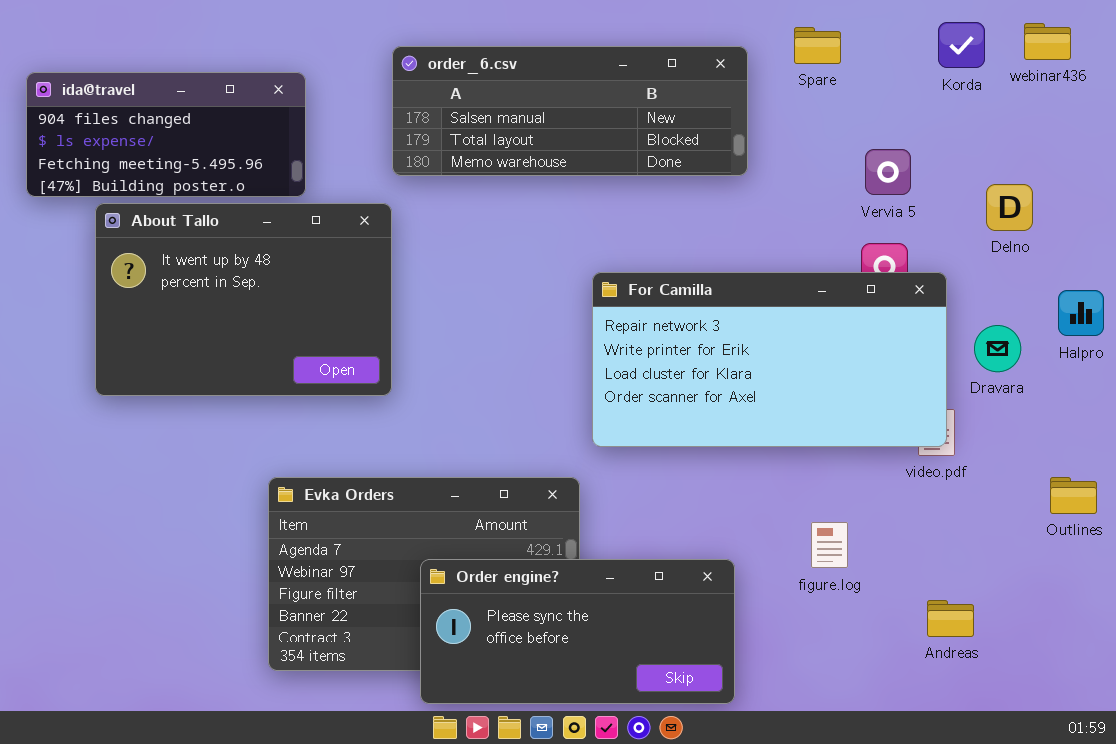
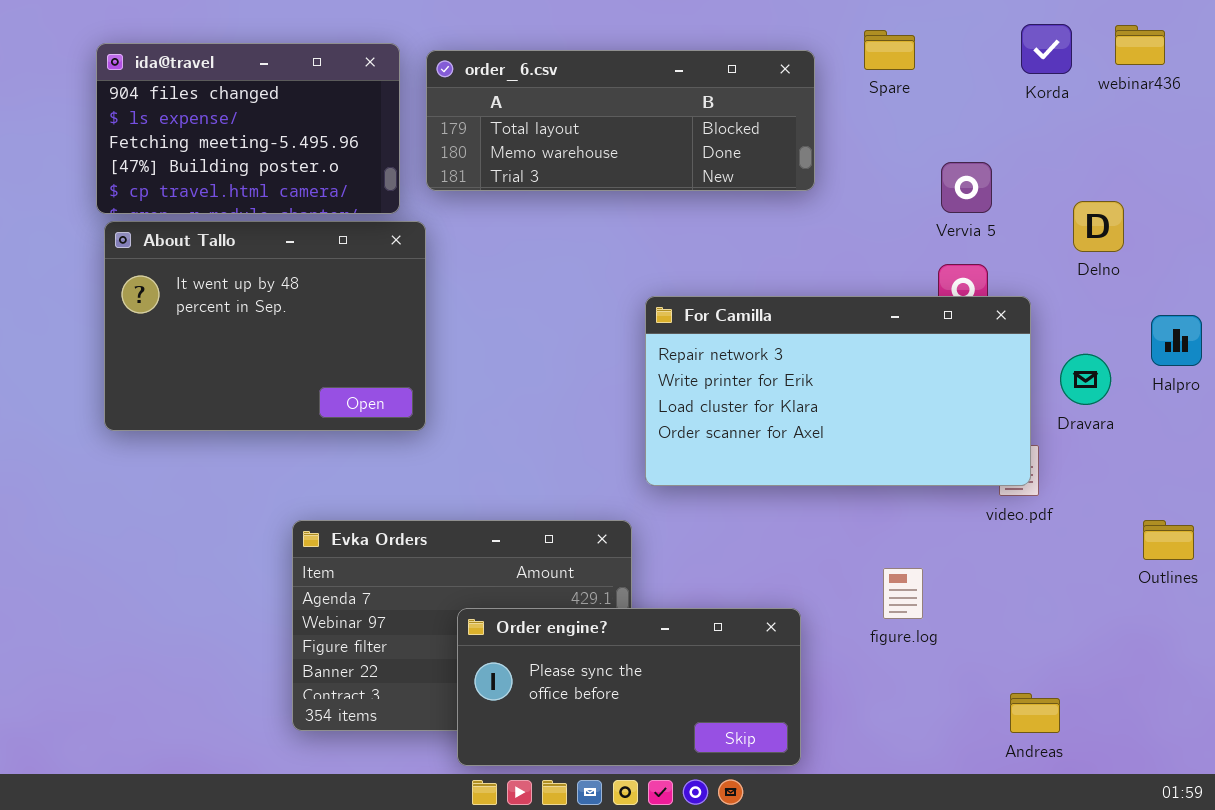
order_6.csv: [392,46,748,176] -> [426,50,815,191], scrolled down 1 row
ida@travel: [26,72,306,197] -> [96,43,400,214], moved, resized
Andreas: [927,600,974,637] -> [1010,693,1060,733], moved

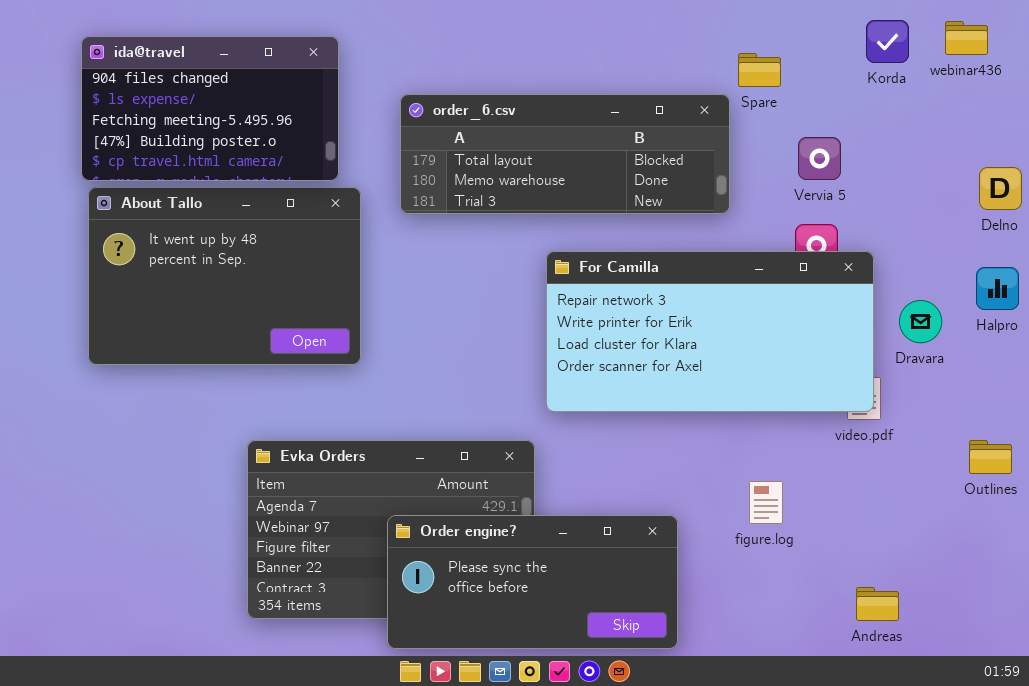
Spare: [864,30,915,70] -> [738,53,781,87], moved
order_6.csv: [426,50,815,191] -> [400,94,730,214], moved
Delno: [1073,201,1124,252] -> [979,167,1022,210], moved

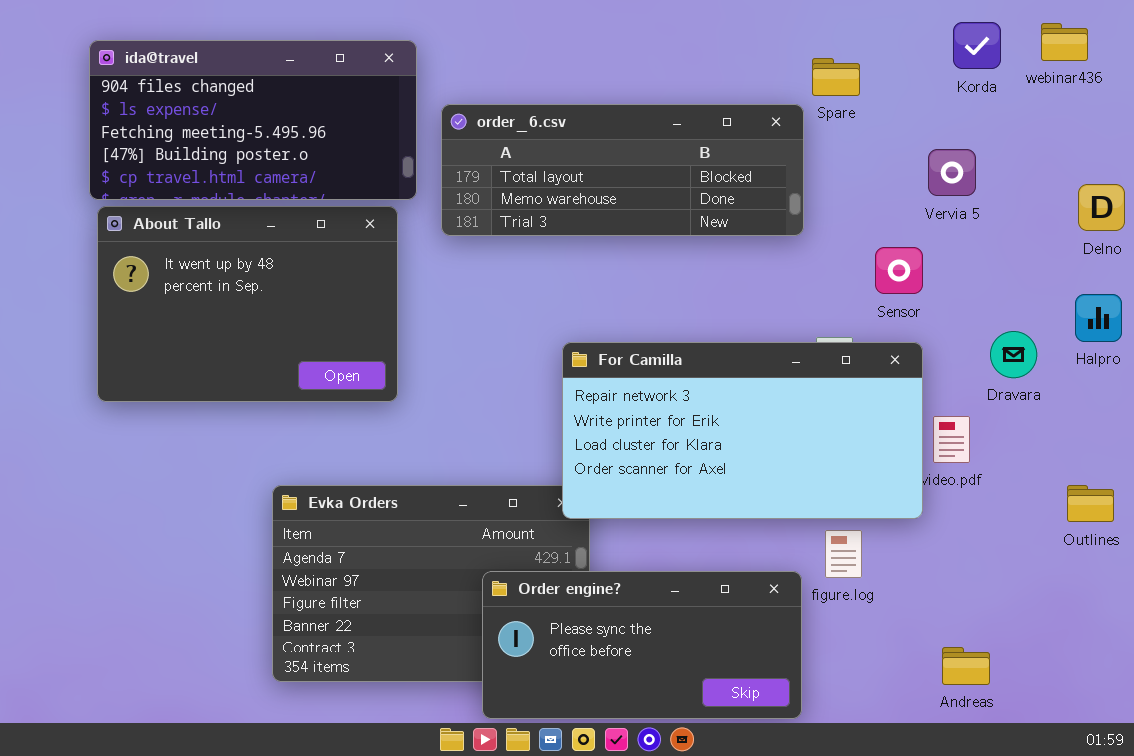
ida@travel: [81,36,339,181] -> [89,40,417,200], resized
Vervia 5: [798,137,841,180] -> [928,149,976,196], moved
For Camilla: [546,251,874,412] -> [562,342,923,519], moved
Order engine?: [387,515,678,649] -> [482,571,802,719], moved

